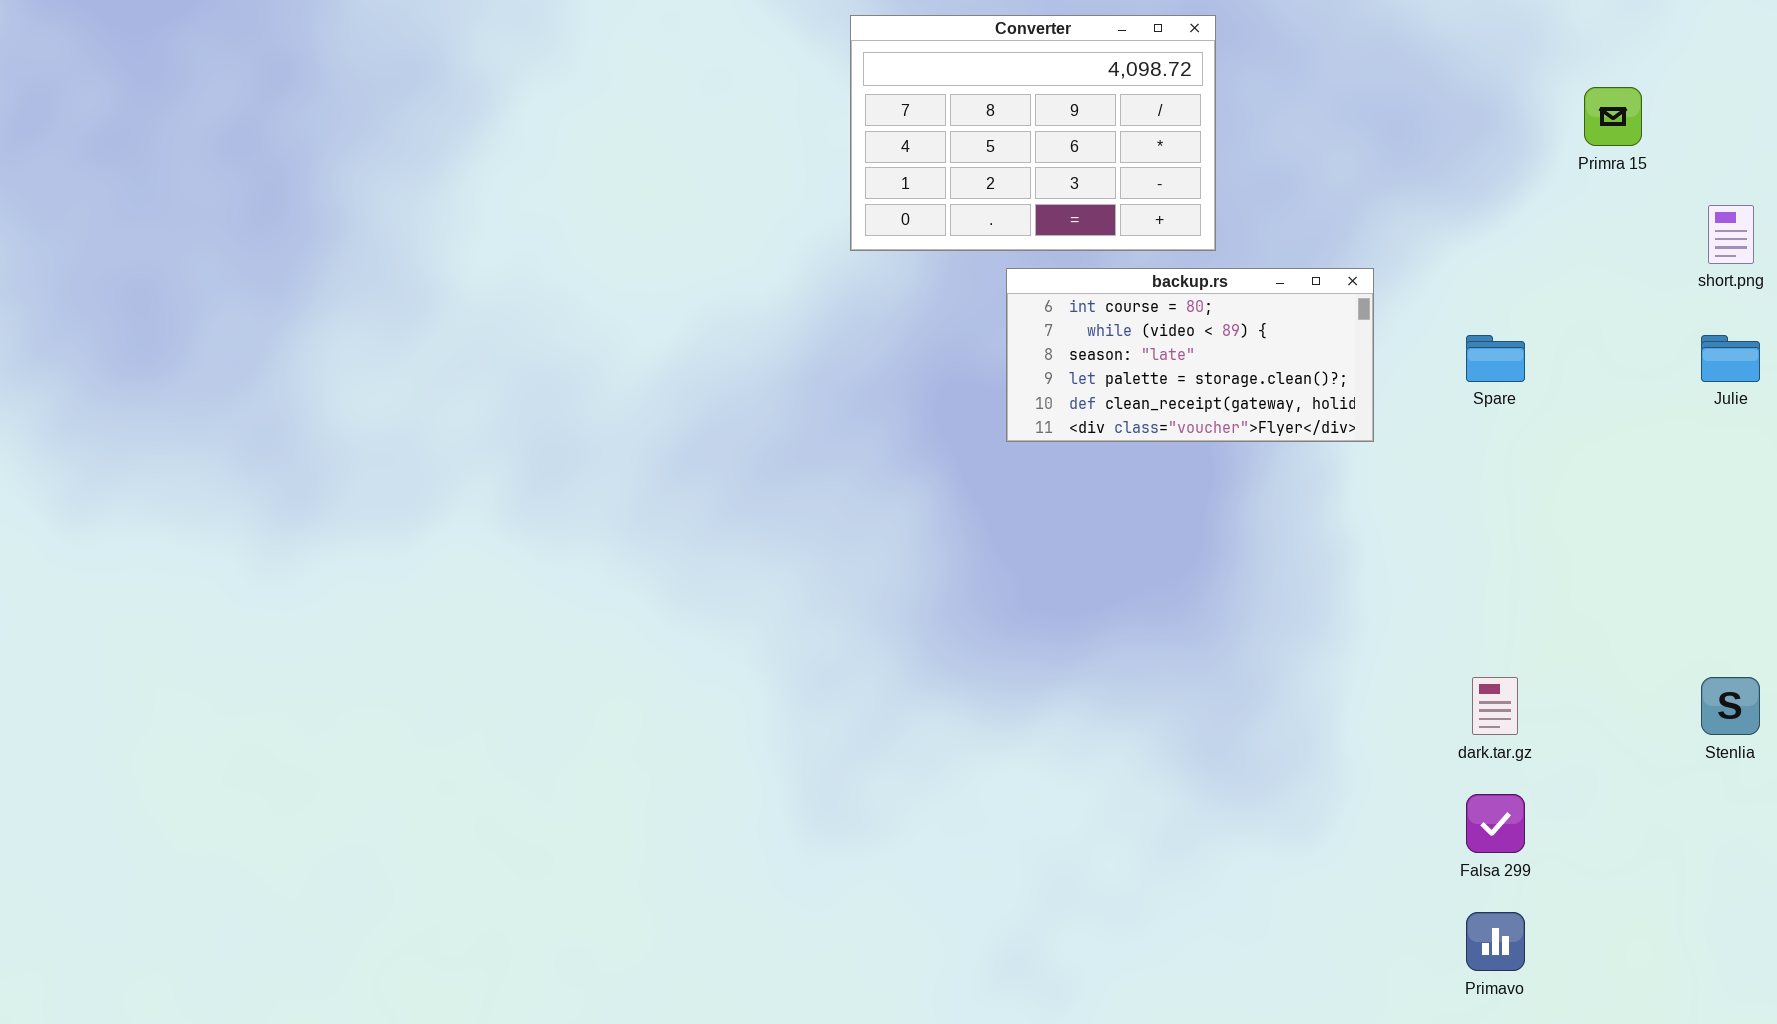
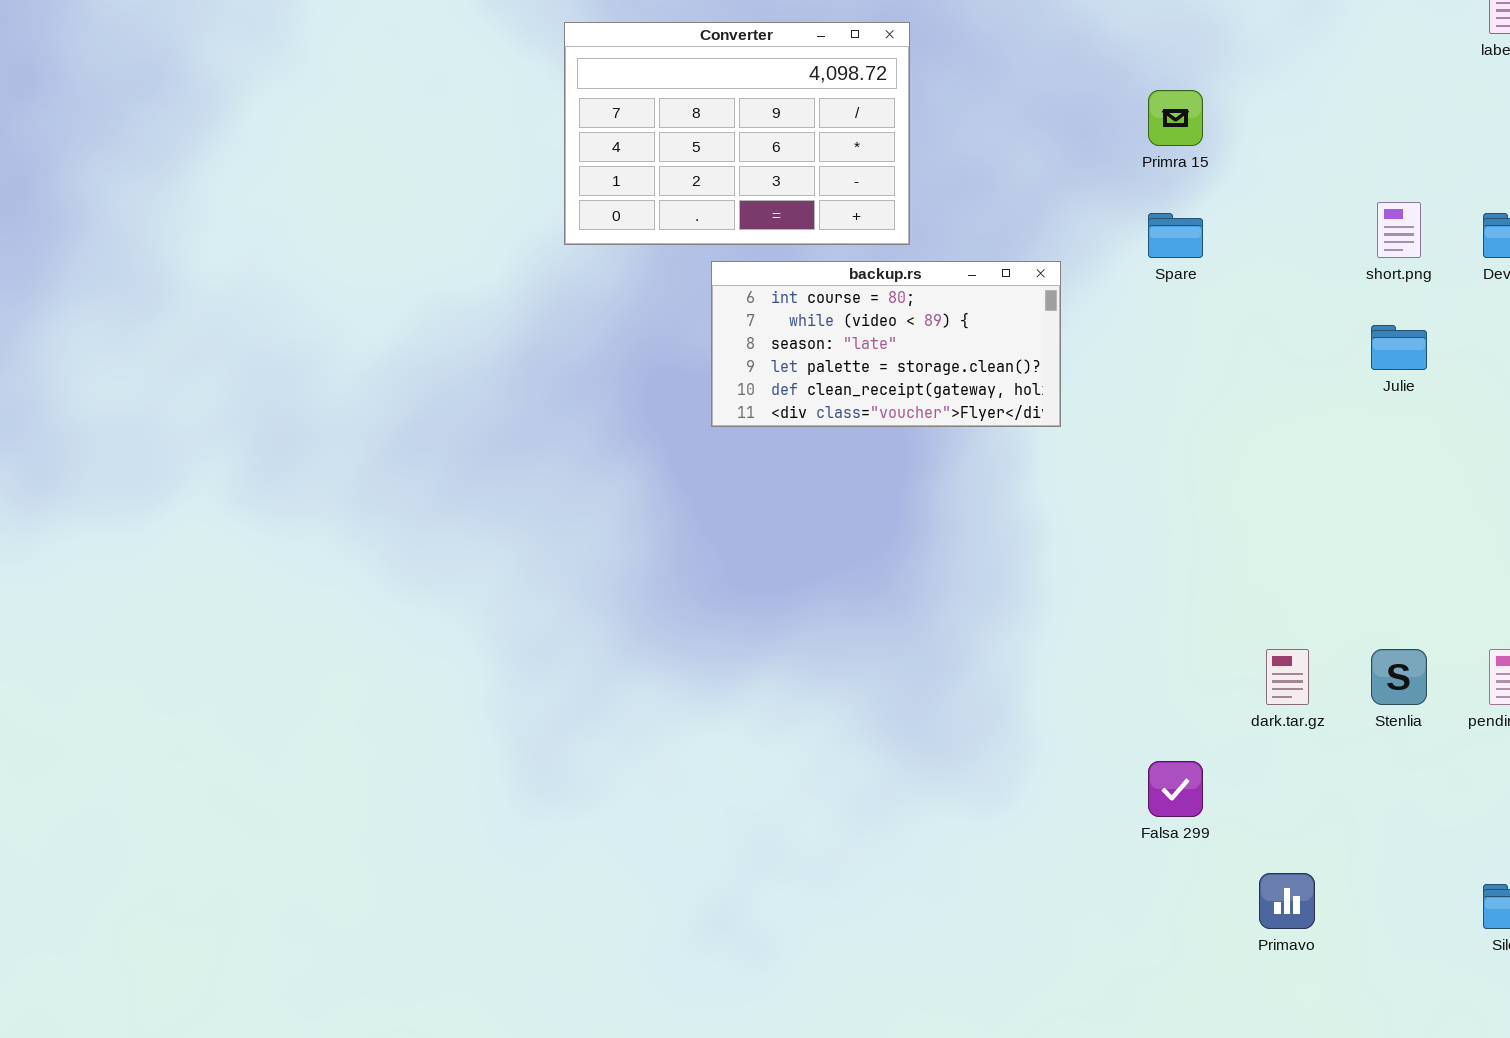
Primra 15: [1584,87,1642,146] -> [1148,90,1203,146], moved
Spare: [1466,335,1525,382] -> [1148,213,1203,258], moved
dark.tar.gz: [1472,677,1518,735] -> [1266,649,1309,705], moved
Primavo: [1466,912,1525,971] -> [1259,873,1315,929], moved

